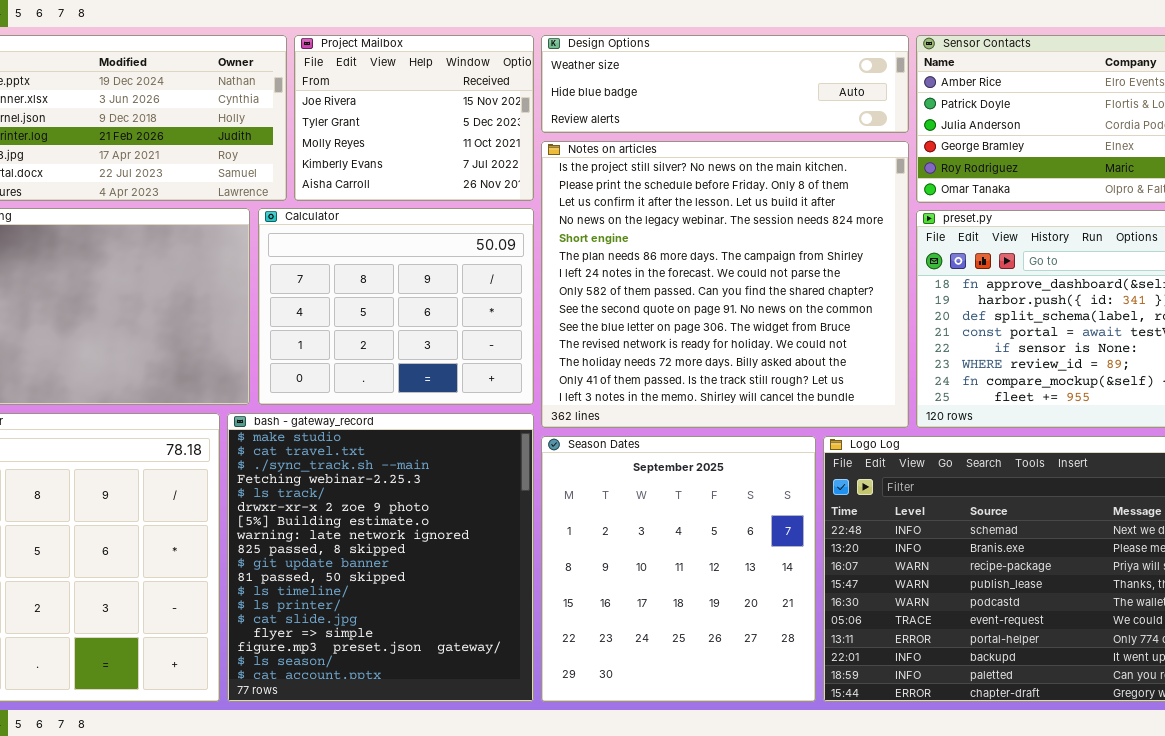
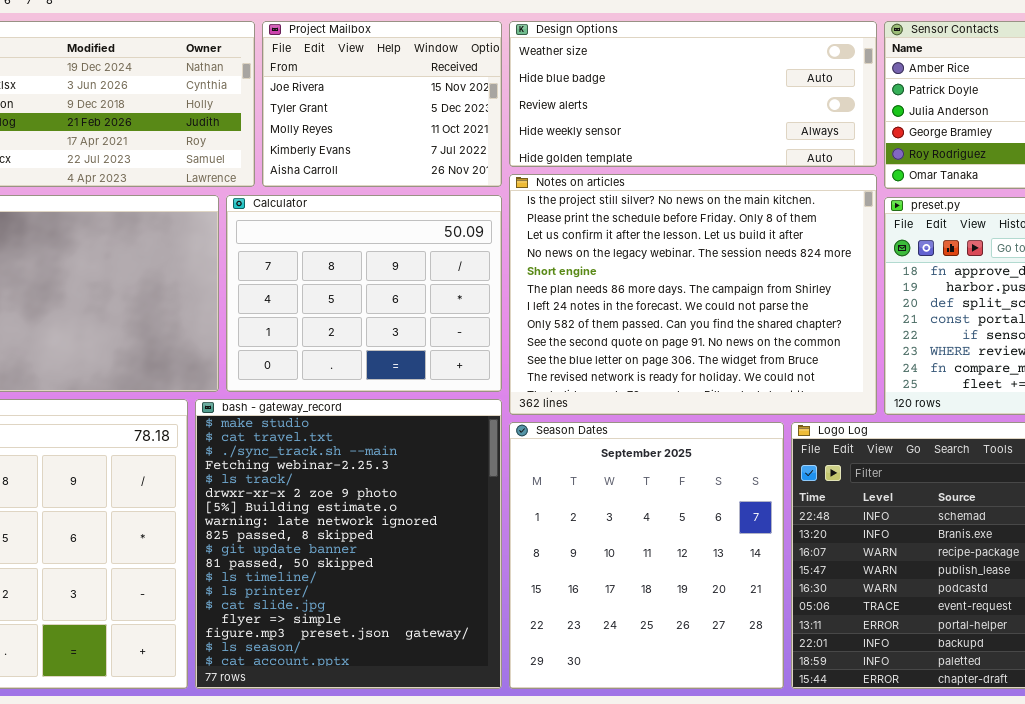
Design Options: [541,35,909,133] -> [509,21,877,167], resized
Notes on articles: [541,141,909,428] -> [509,174,877,415], resized

